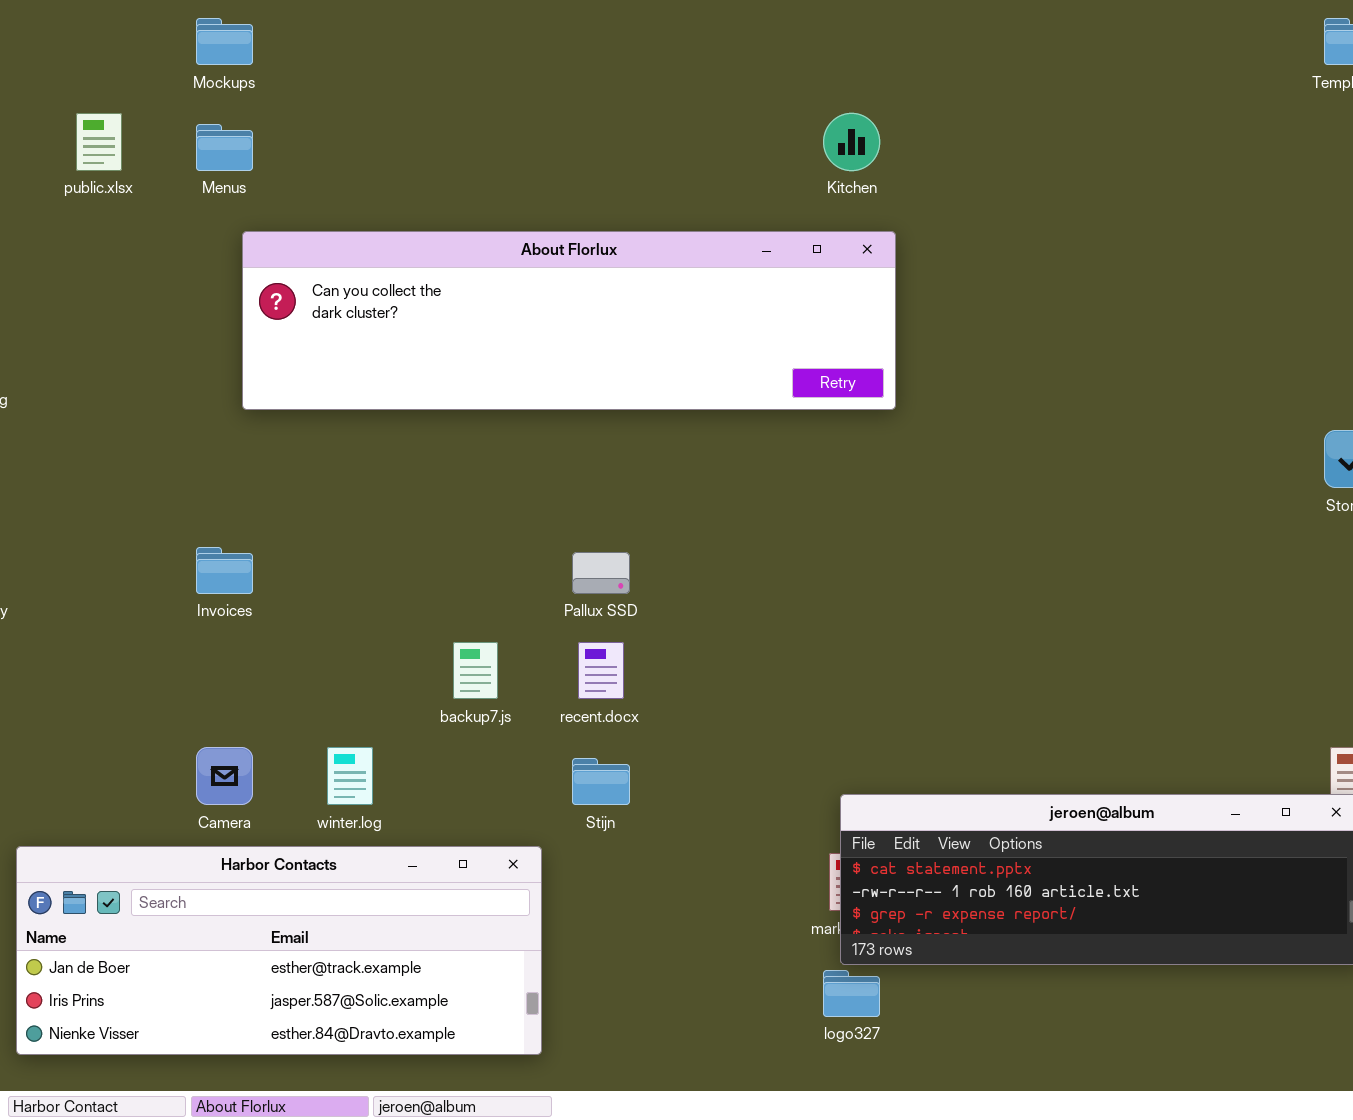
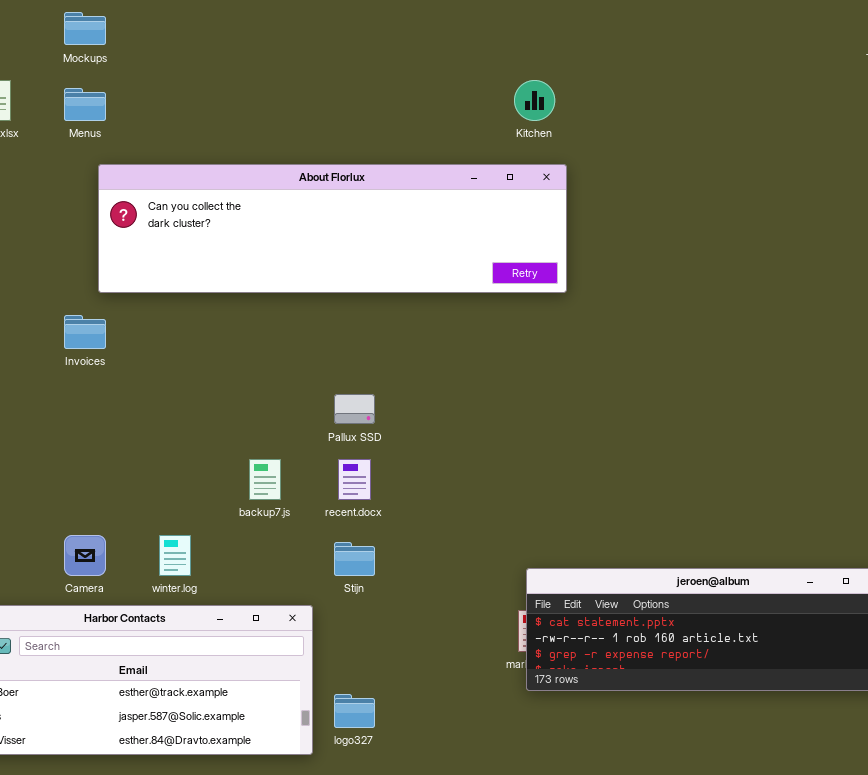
Invoices: [196,547,253,594] -> [64,315,106,349], moved
logo327: [823,970,880,1017] -> [334,694,375,728], moved

